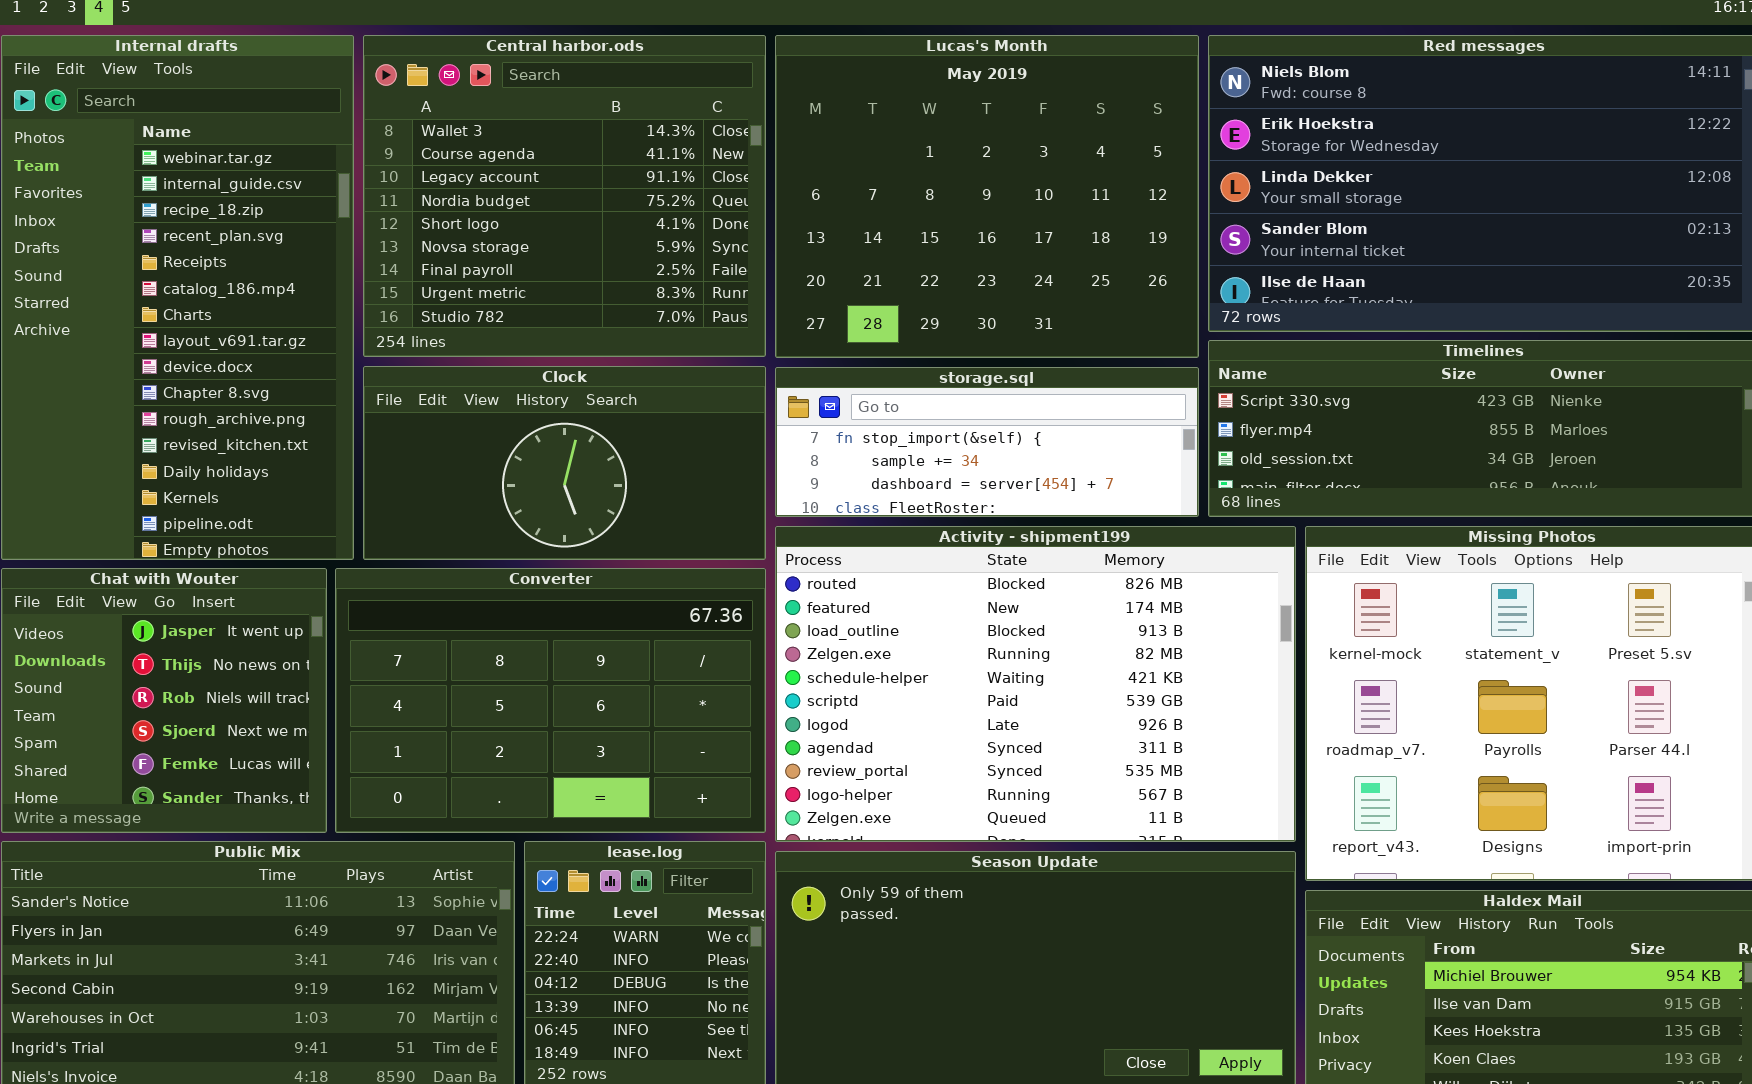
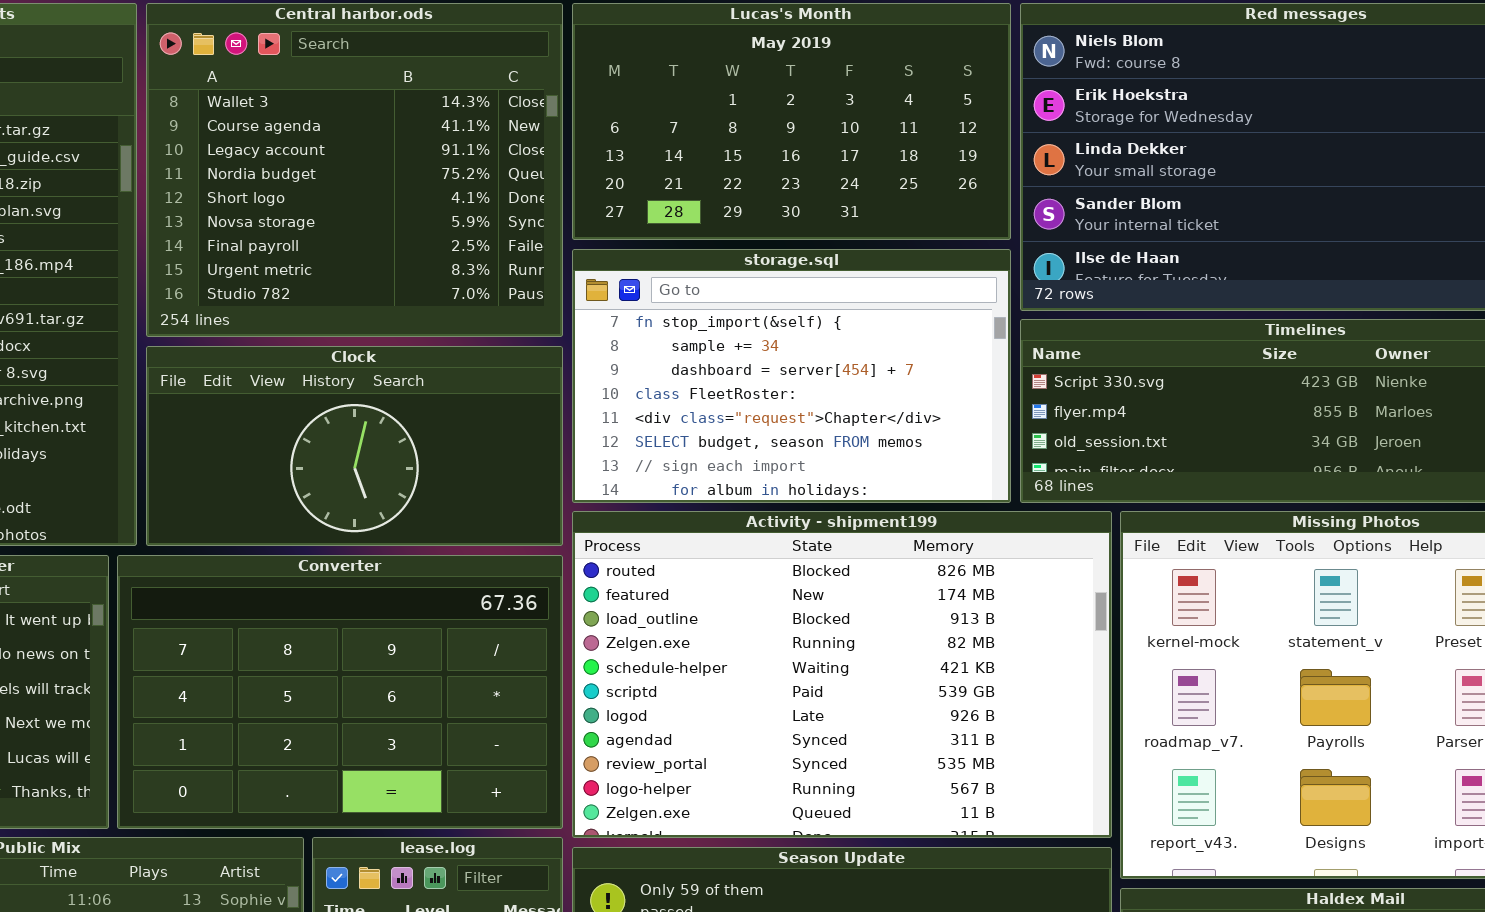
Lucas's Month: [775,35,1199,358] -> [572,3,1011,240], resized
storage.sql: [775,367,1199,517] -> [572,249,1011,503], resized

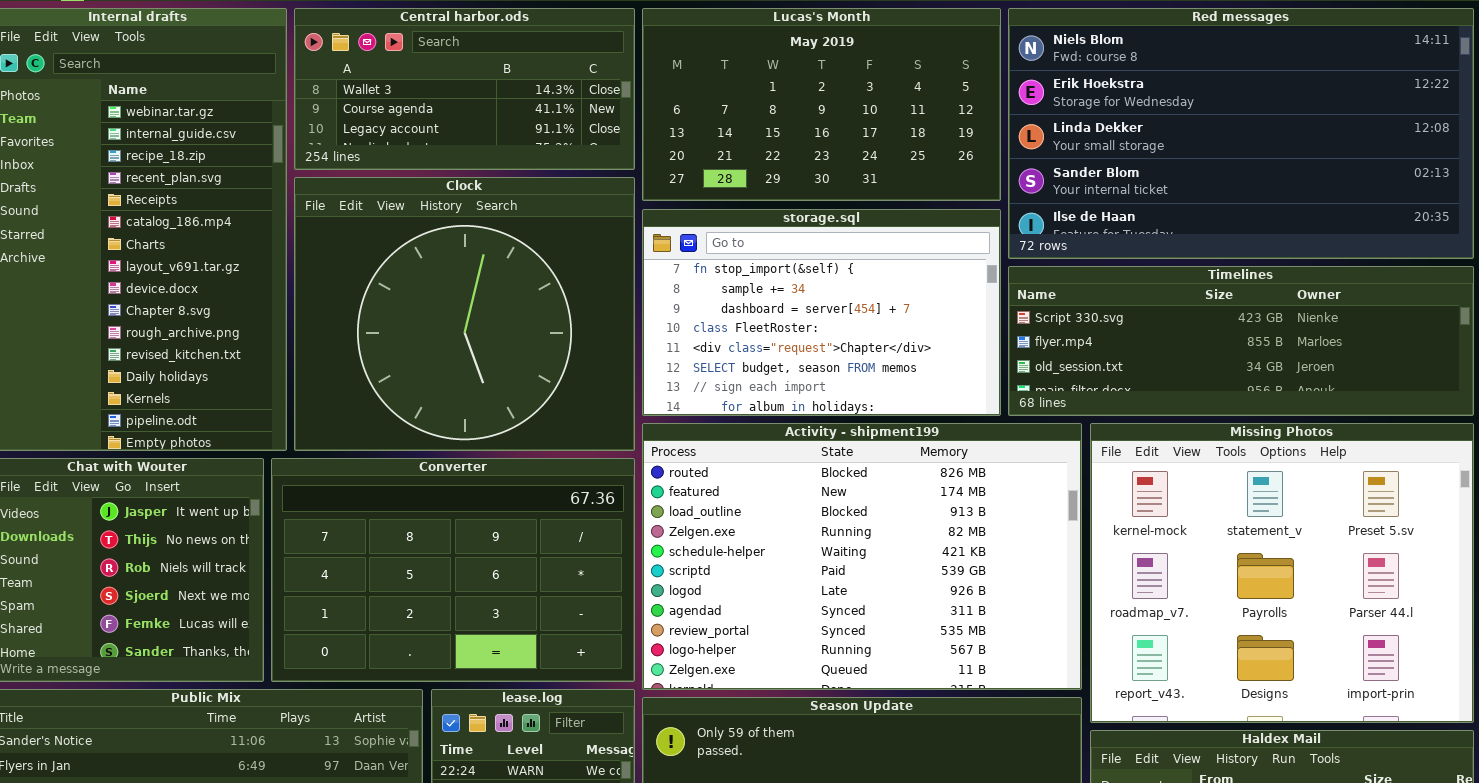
Central harbor.ods: [146,3,563,337] -> [294,8,635,170], resized
Clock: [146,346,563,546] -> [294,177,635,451], resized

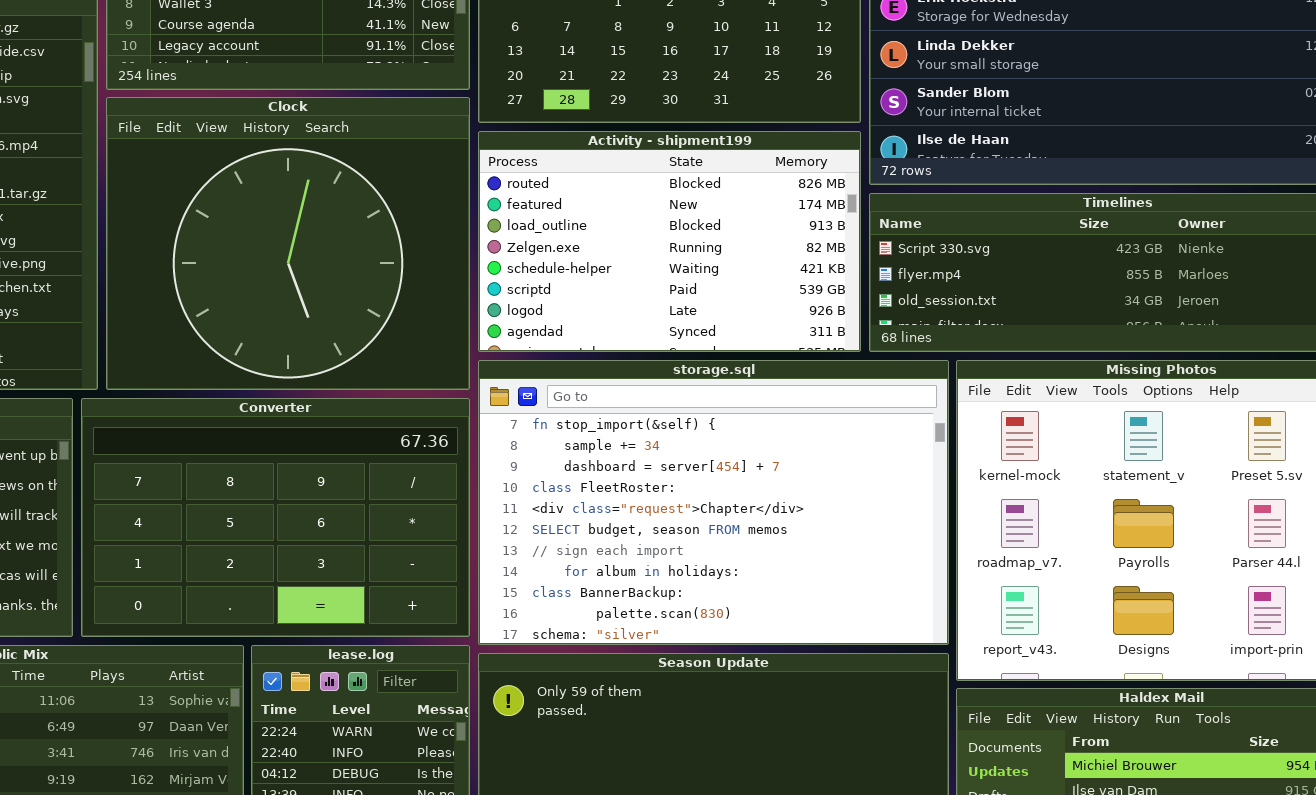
storage.sql: [642,209,1001,416] -> [478,360,949,645], moved, resized
Activity - shipment199: [642,423,1082,690] -> [478,131,861,352], moved, resized

